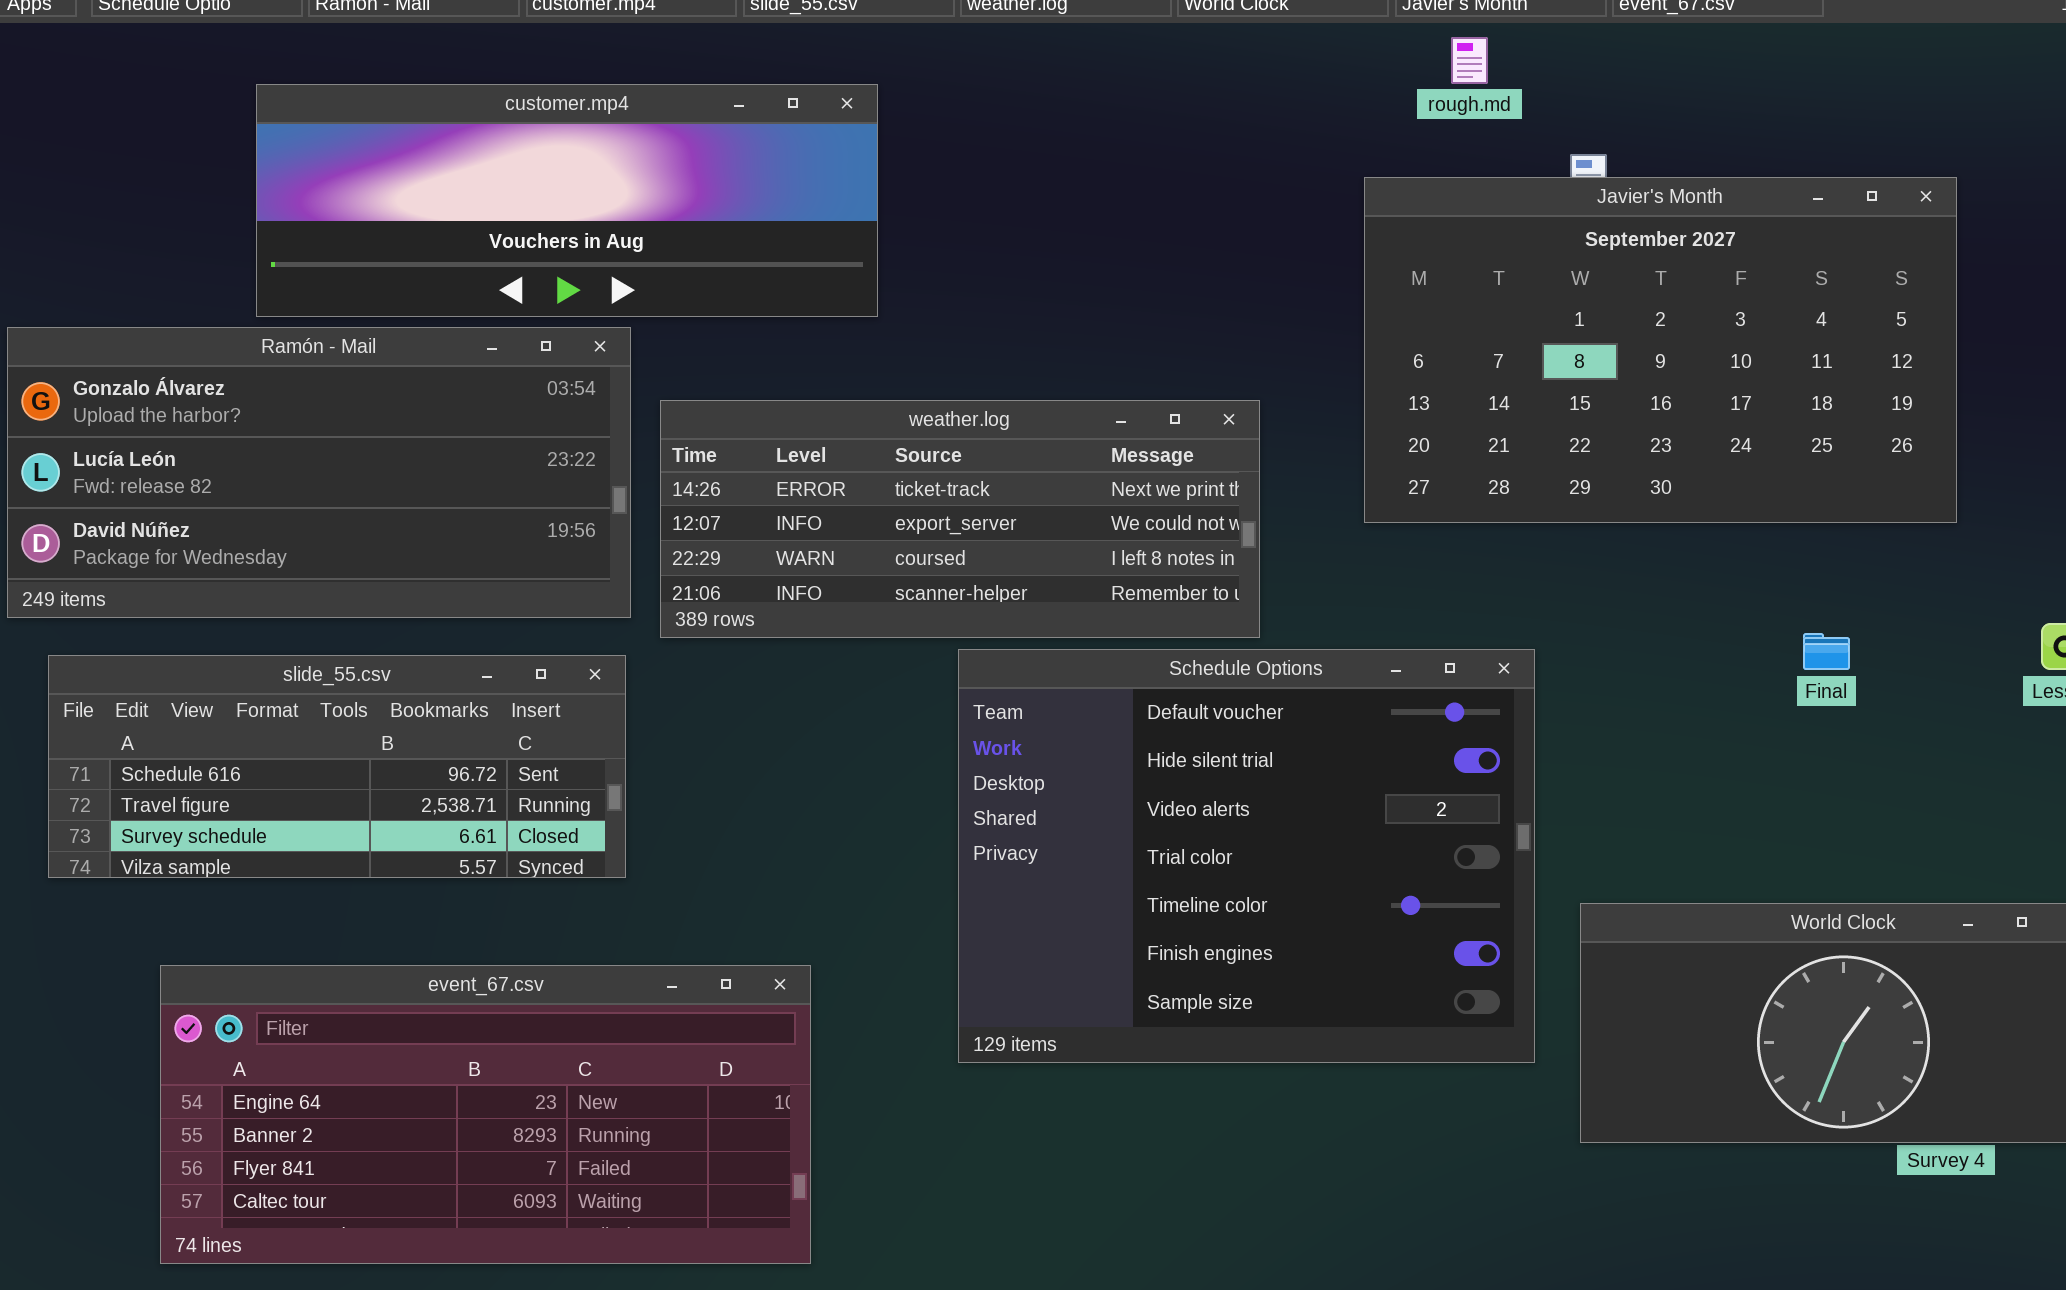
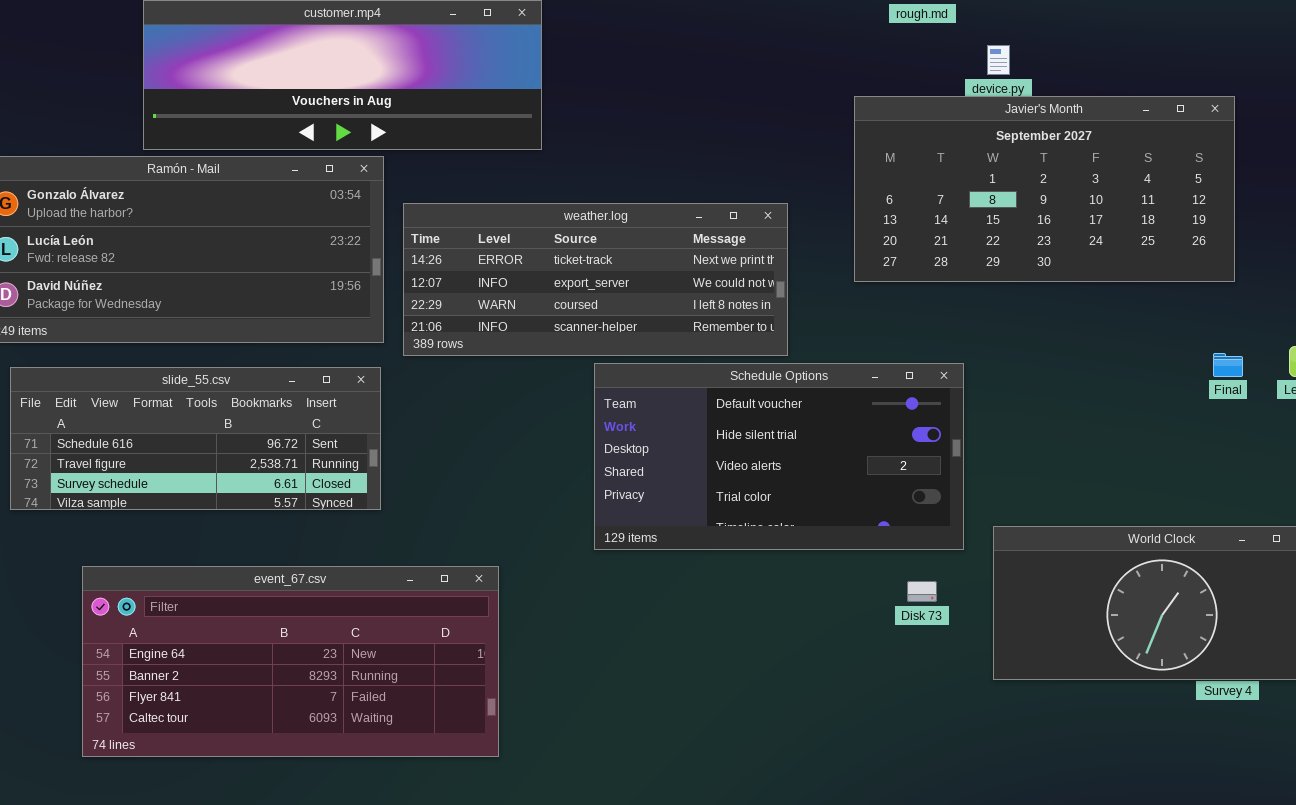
Javier's Month: [1364,177,1957,523] -> [854,96,1235,282], resized
Final: [1803,633,1850,670] -> [1213,353,1243,377], moved
Schedule Options: [958,649,1535,1063] -> [594,363,964,550], resized

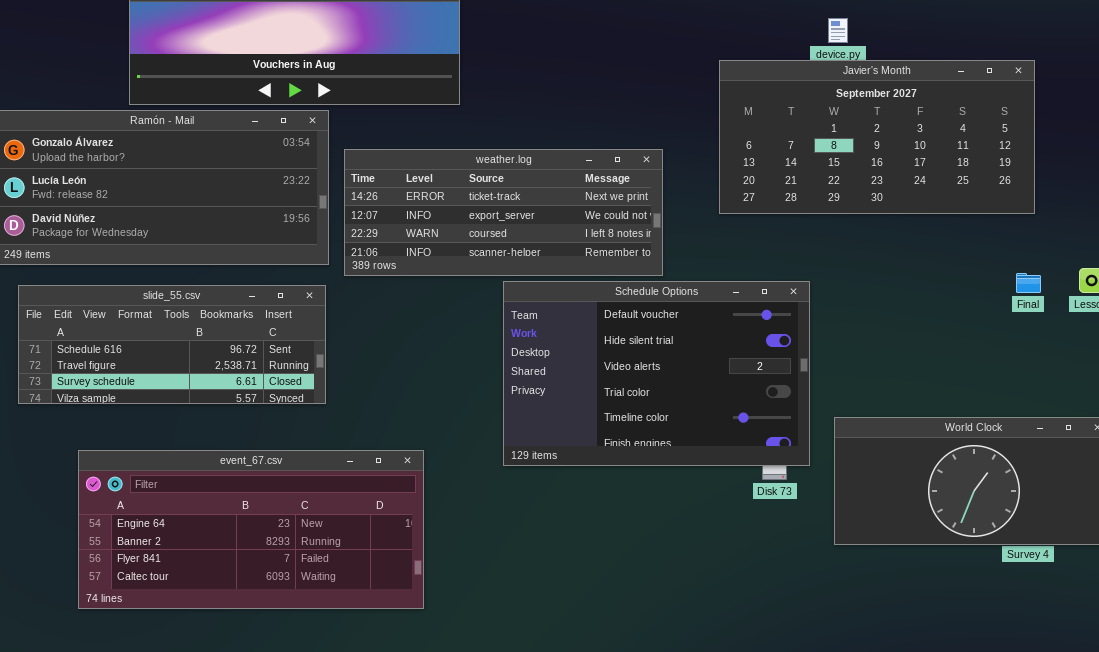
Schedule Options: [594,363,964,550] -> [503,281,810,466], resized

